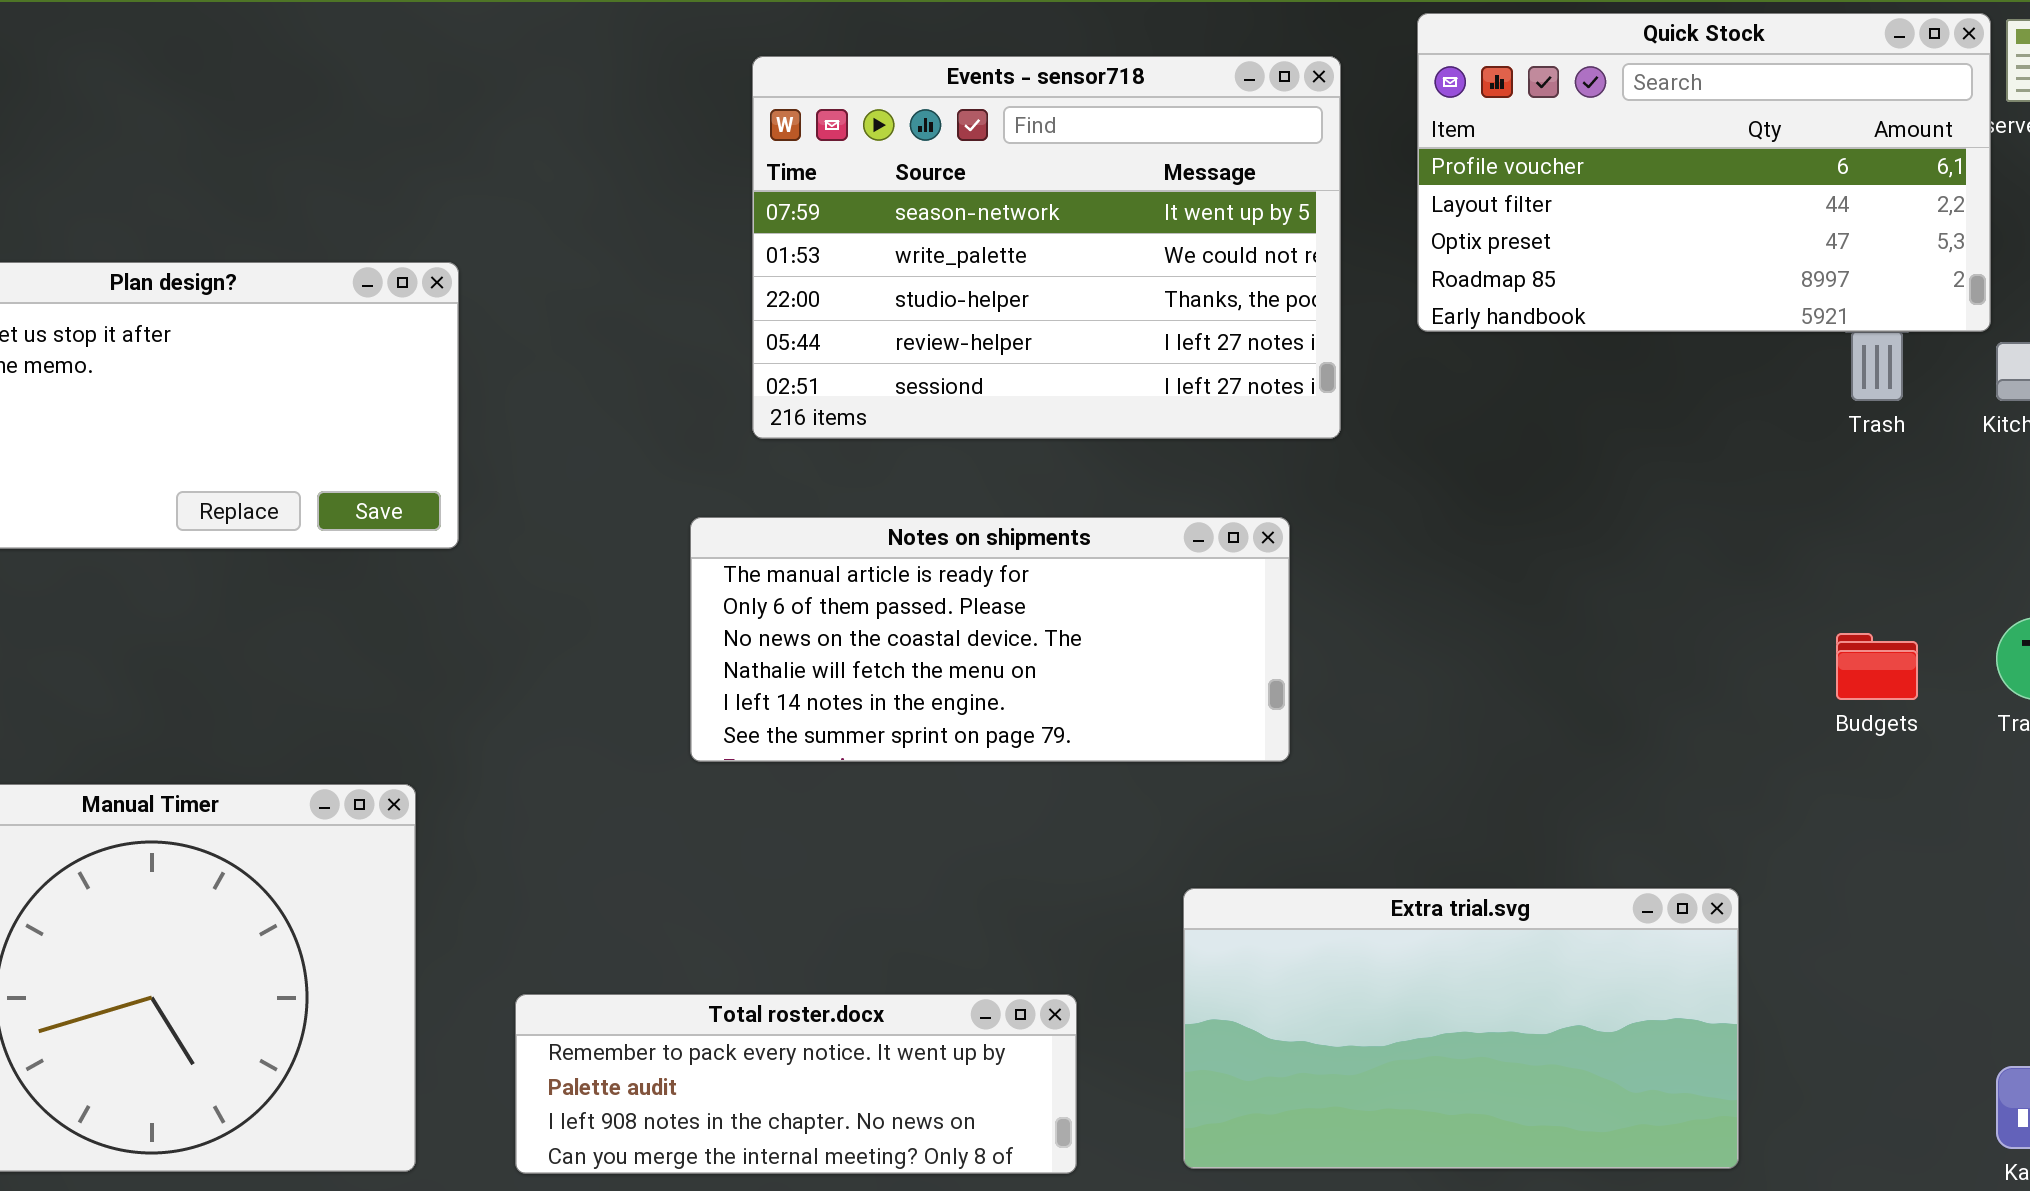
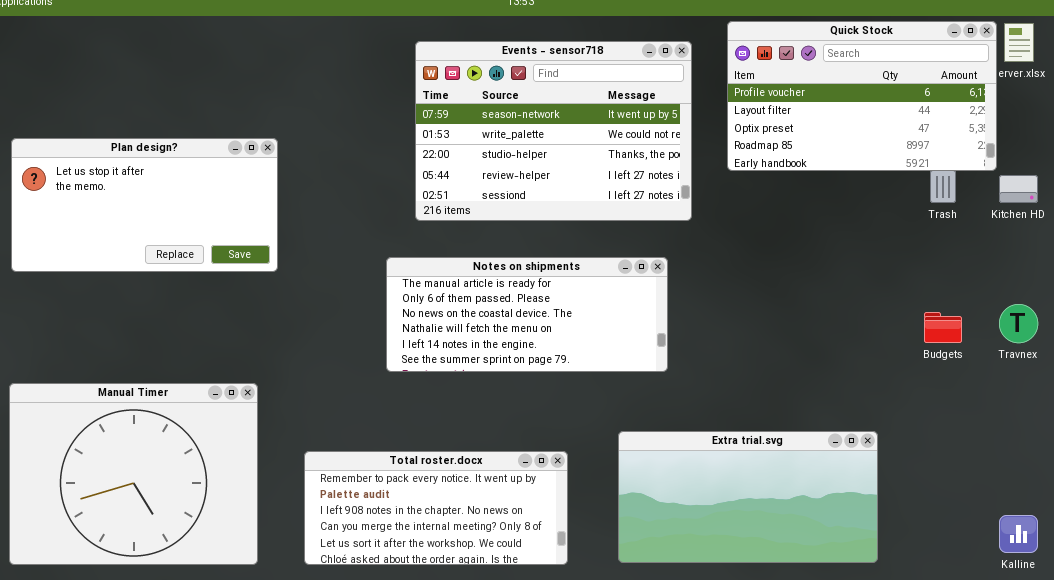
Total roster.docx: [515,994,1077,1174] -> [304,451,568,565], resized

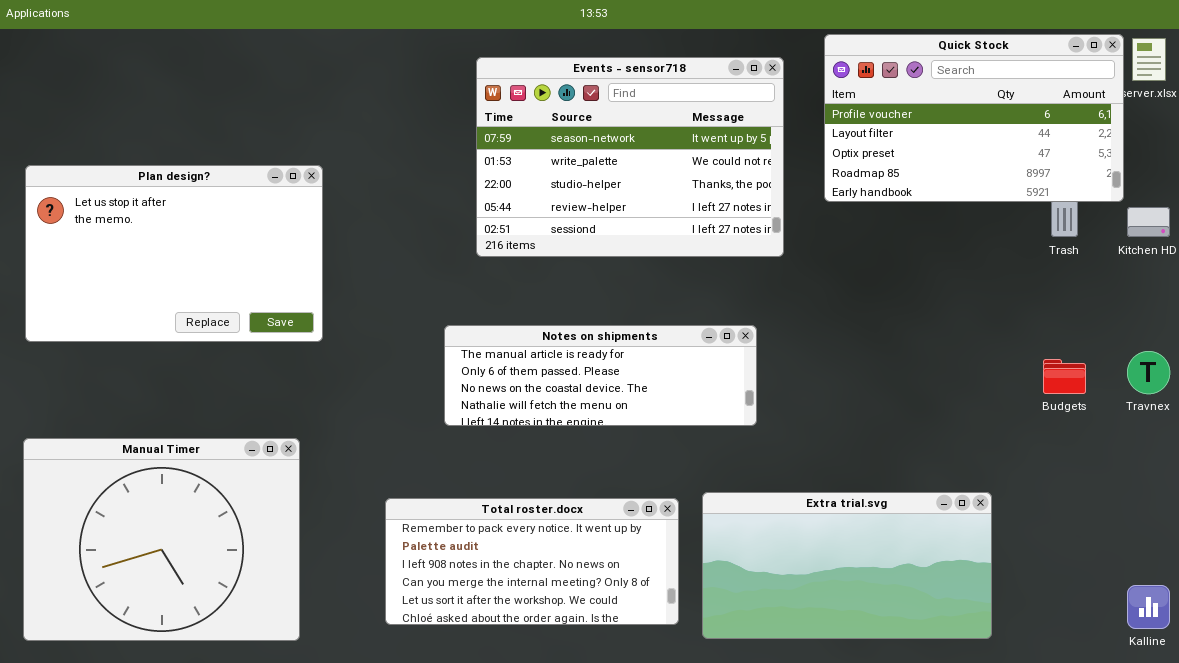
Plan design?: [11,138,278,272] -> [25,165,323,342], resized
Notes on shipments: [386,257,668,372] -> [444,325,757,426], resized
Total roster.docx: [304,451,568,565] -> [385,498,679,625], moved

